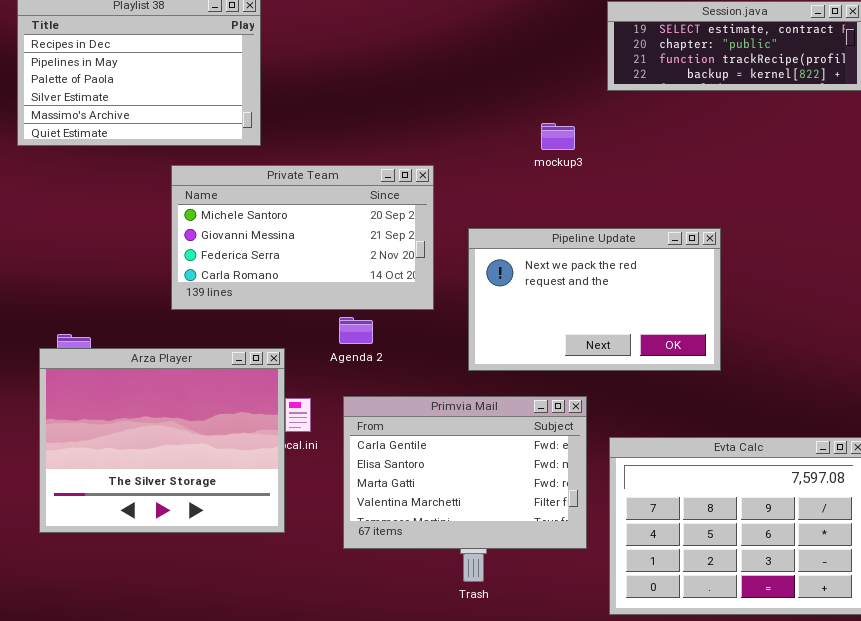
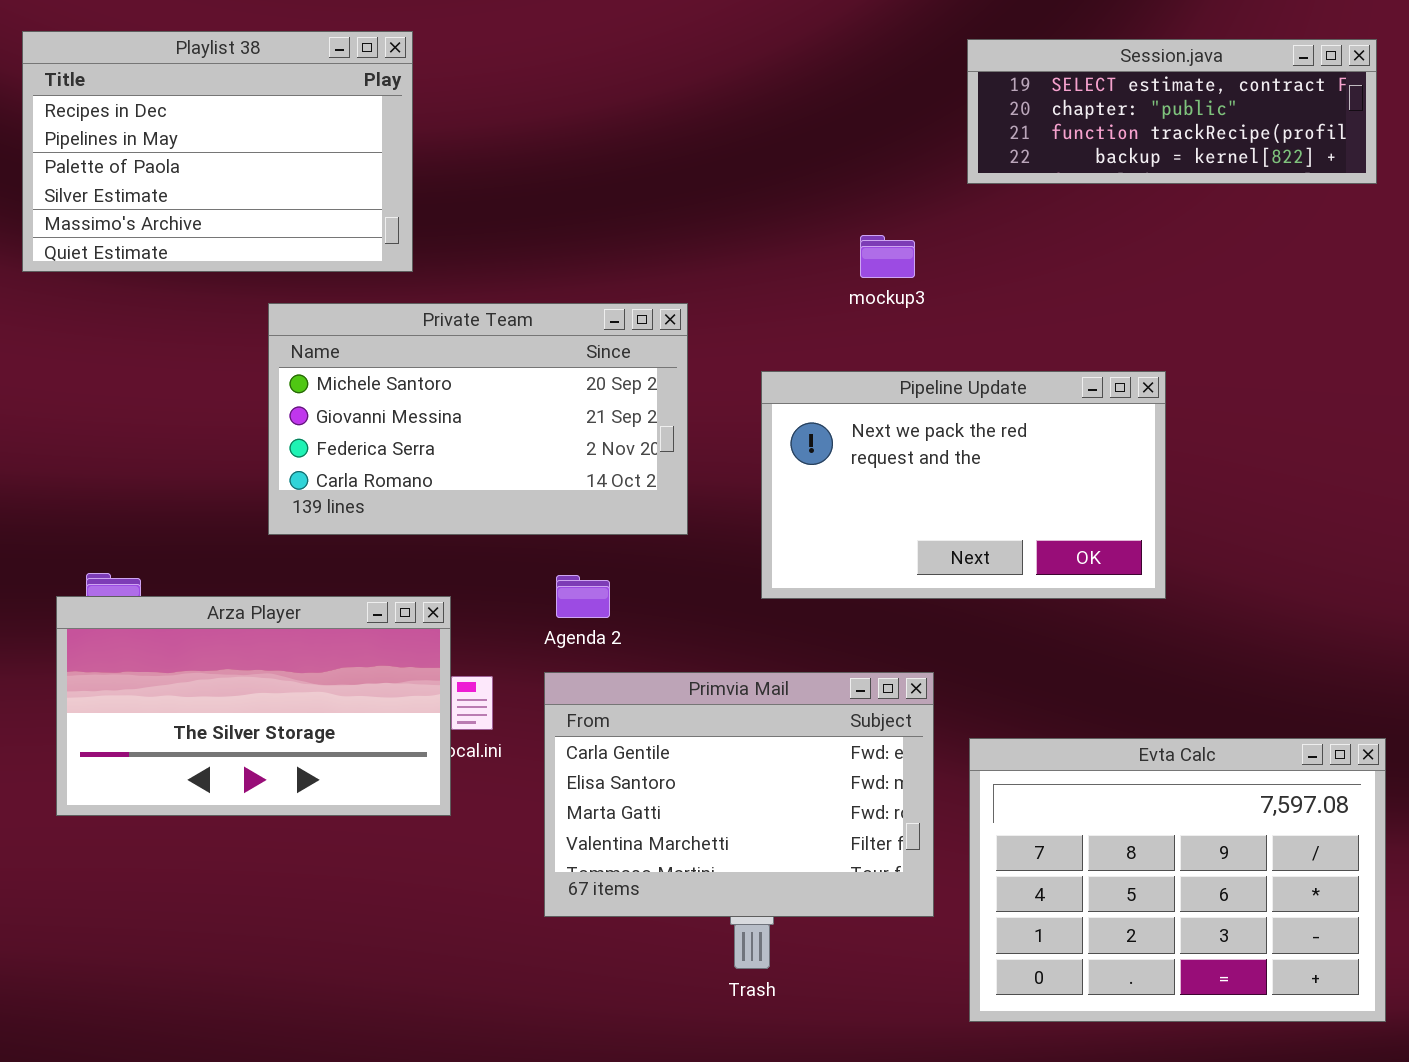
Pipeline Update: [468,228,721,371] -> [761,371,1166,599], moved
Agenda 2: [339,317,373,344] -> [556,575,610,618], moved
Arza Player: [39,348,285,533] -> [56,596,451,816], resized

